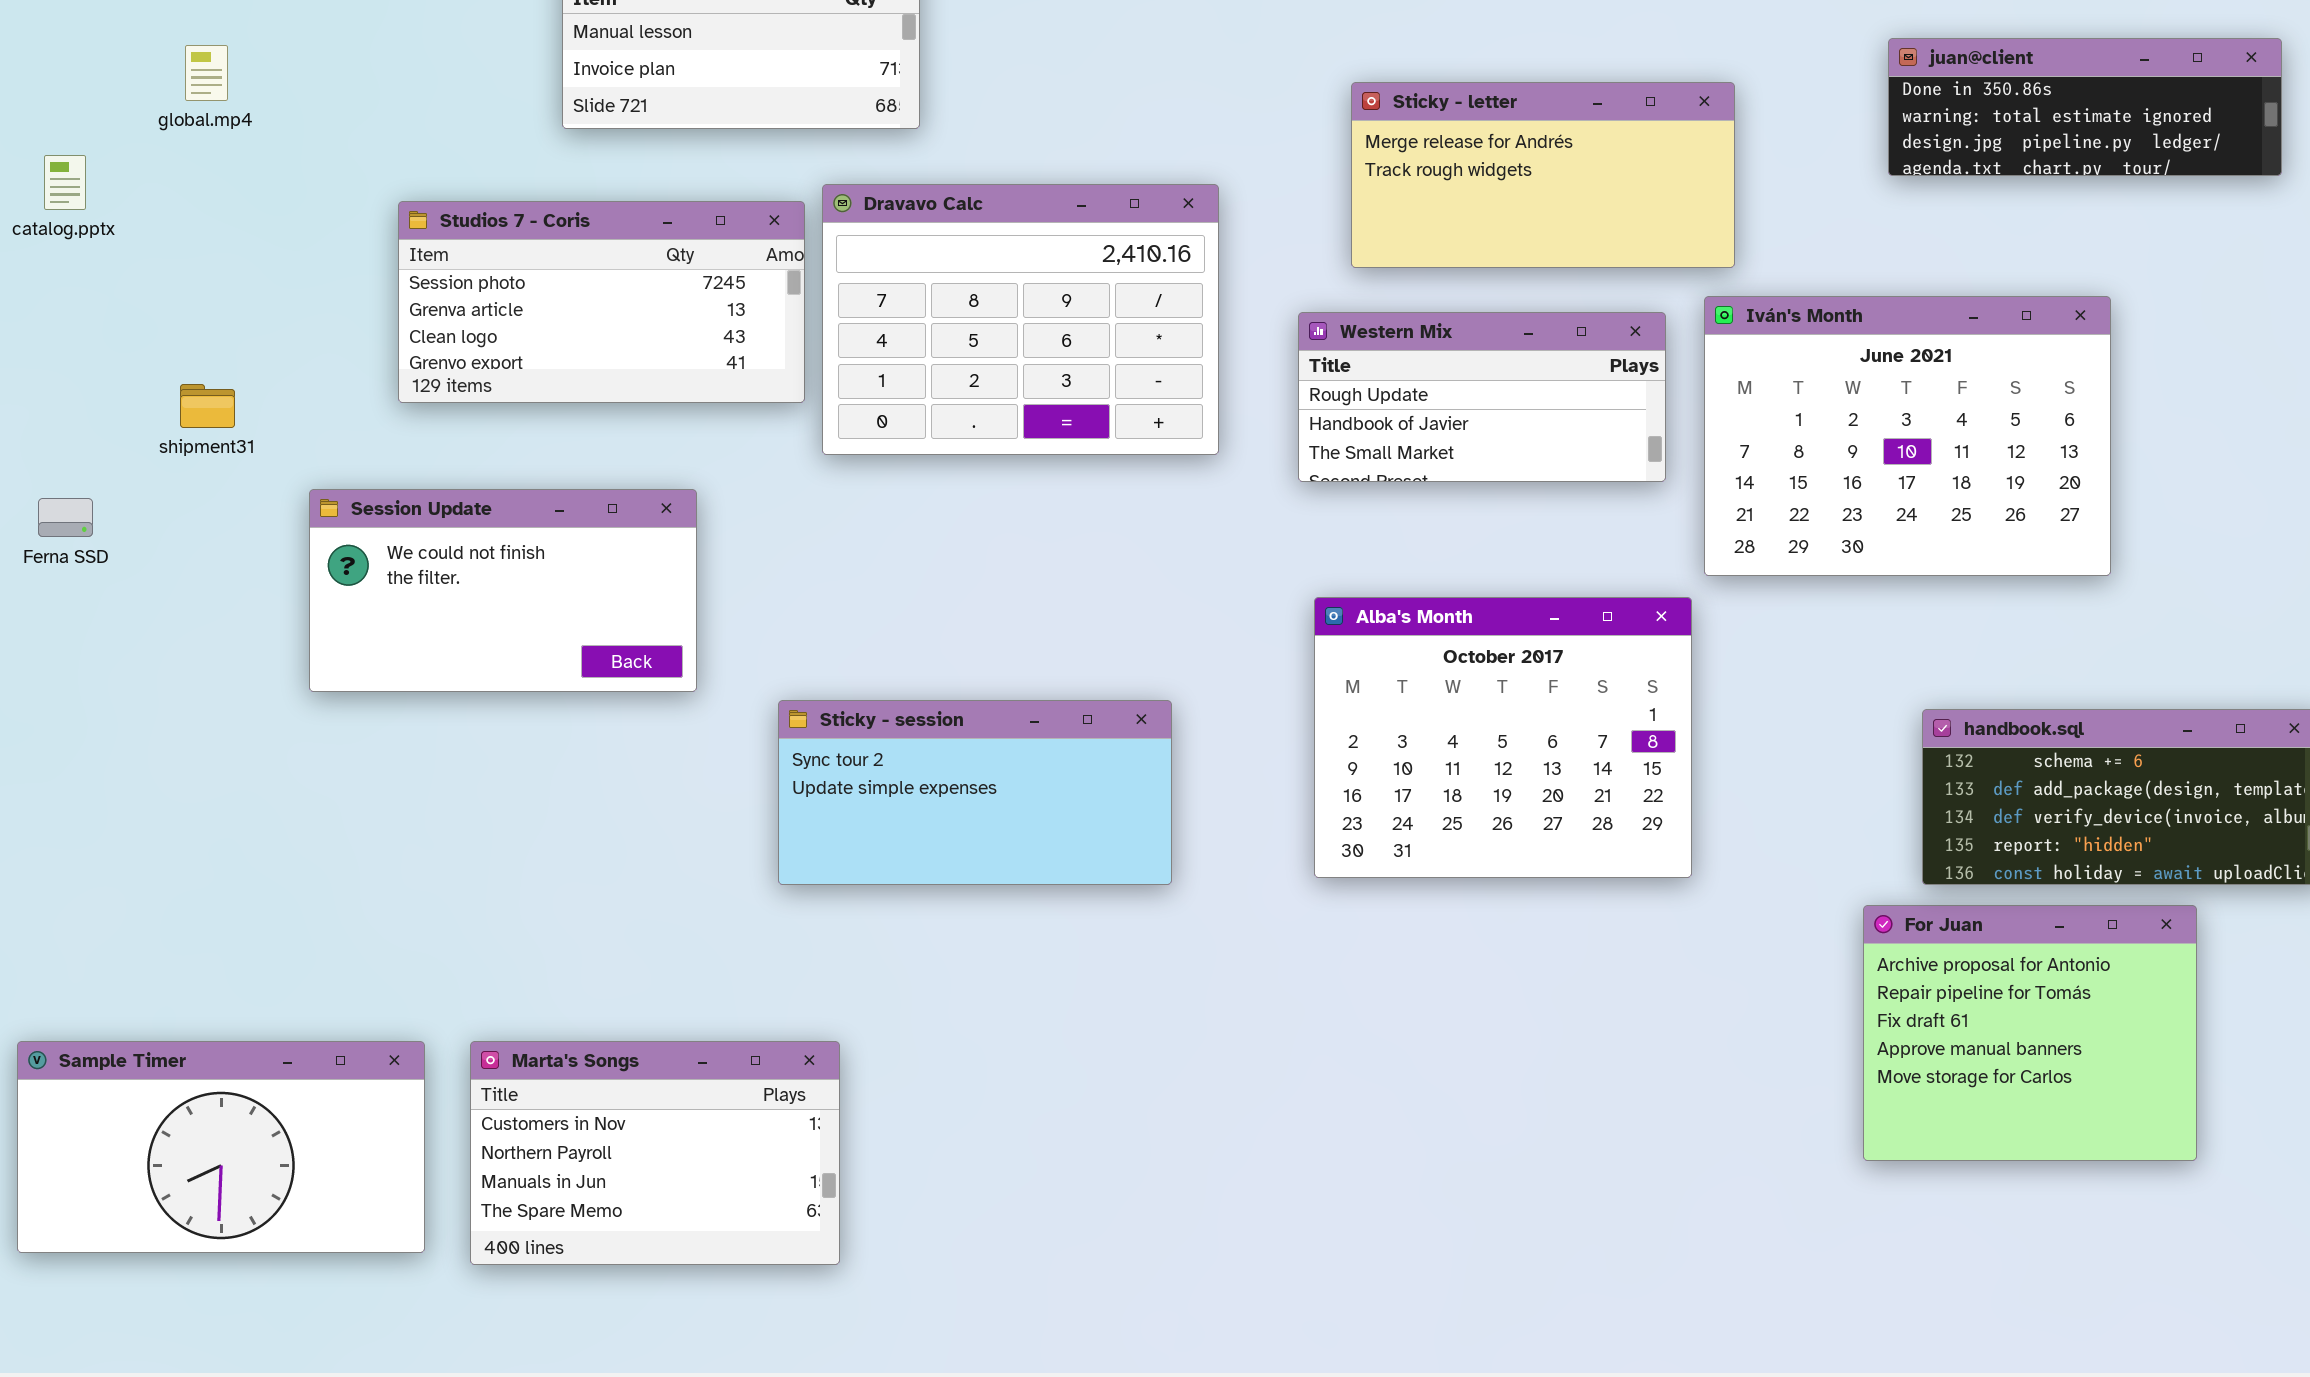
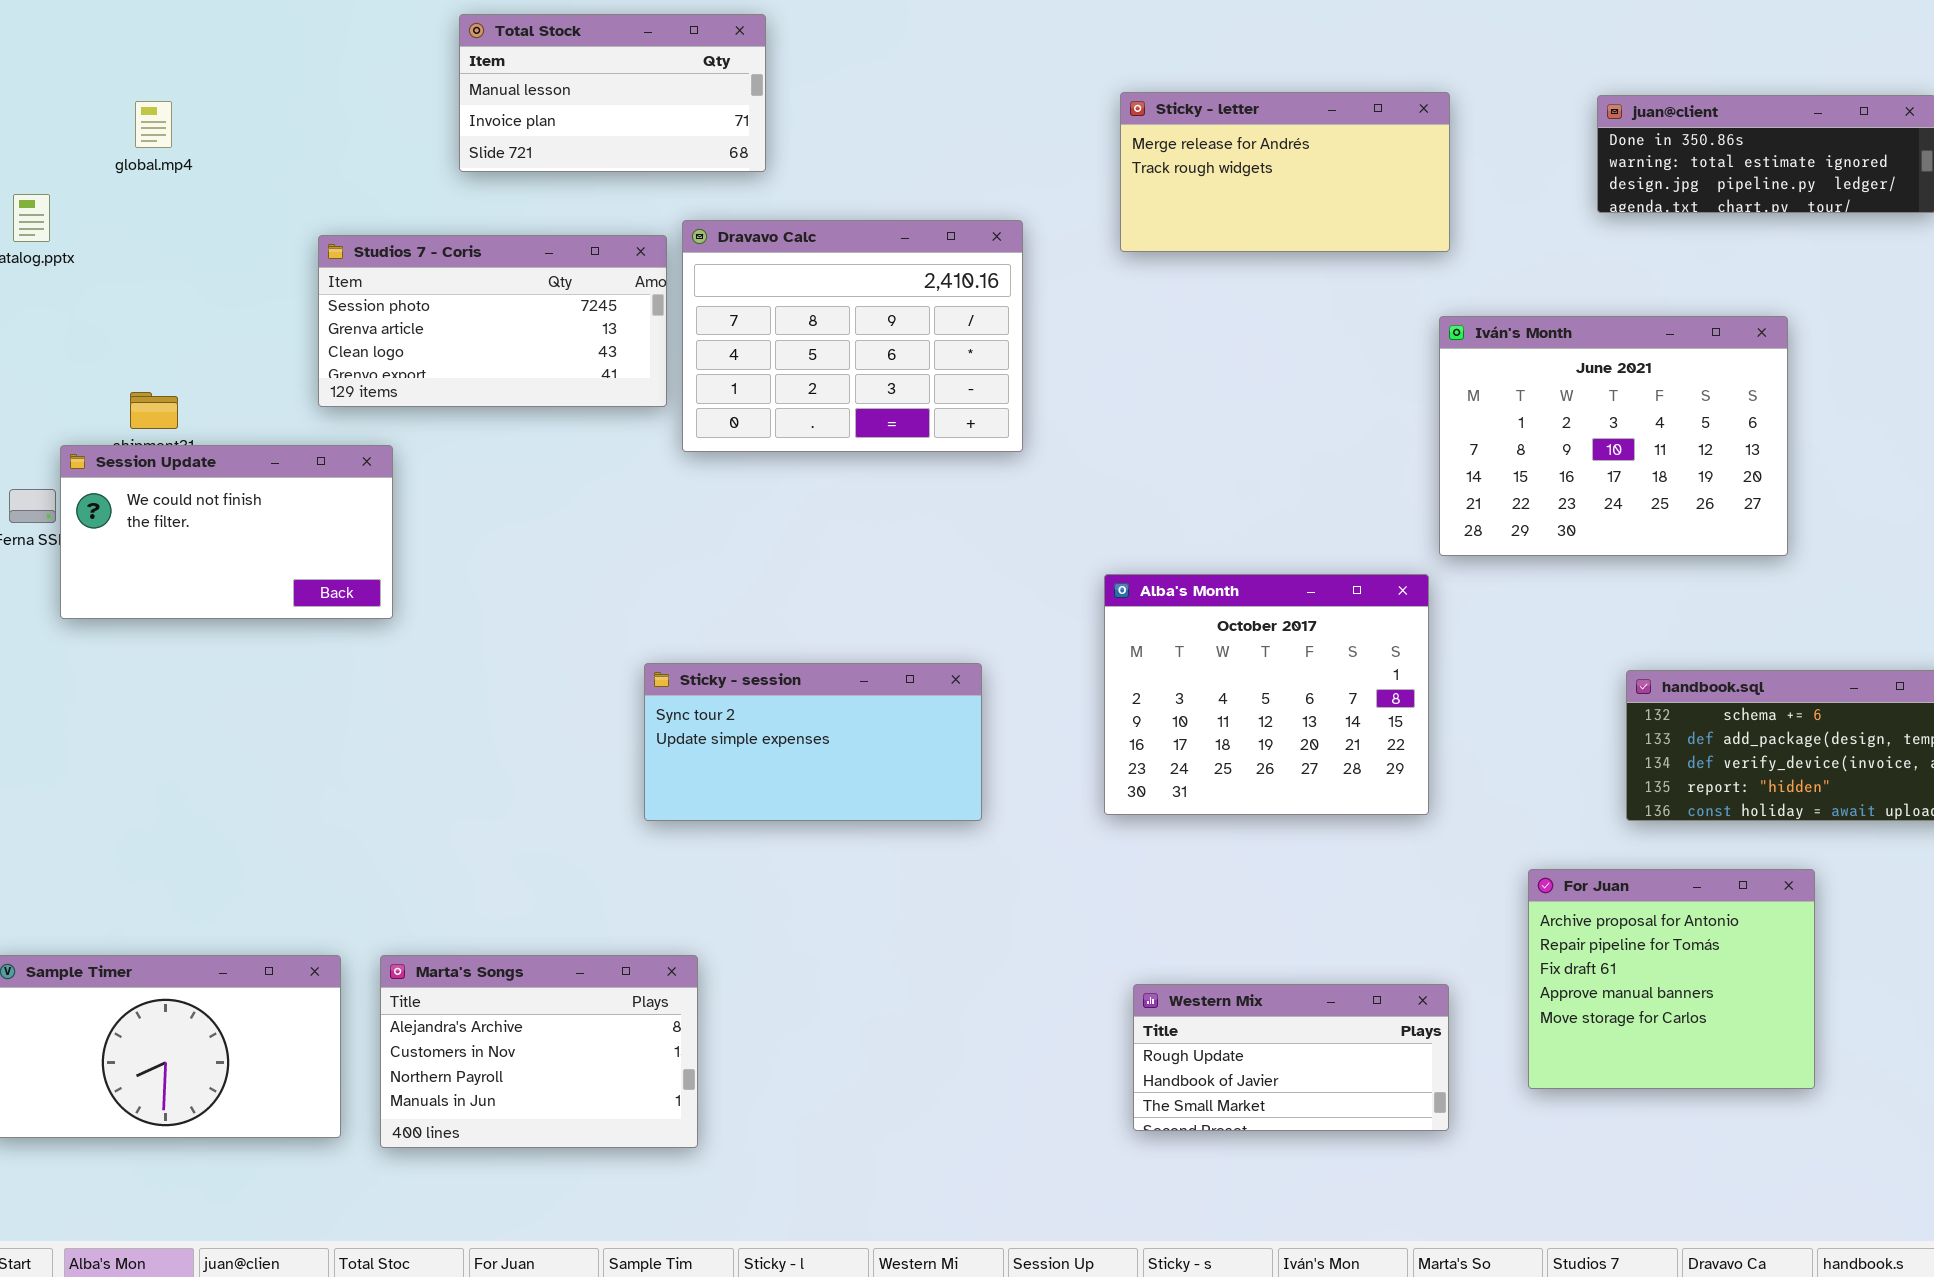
Sticky - letter: [1351,82,1735,268] -> [1120,92,1450,252], moved
Western Mix: [1298,312,1666,482] -> [1133,984,1449,1131], moved
Session Update: [309,489,697,692] -> [60,445,393,619], moved
For Juan: [1863,905,2197,1161] -> [1528,869,1815,1089], moved
Marta's Songs: [470,1041,840,1265] -> [380,955,698,1148], scrolled up 1 row

